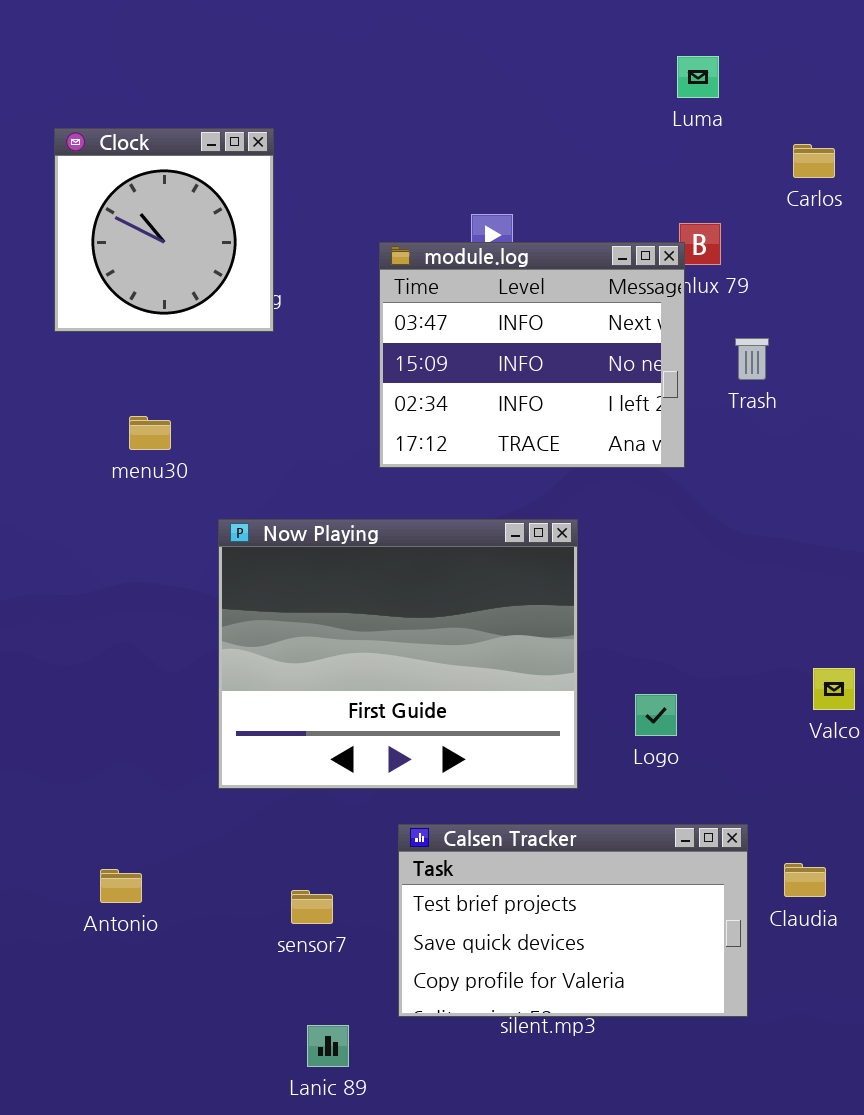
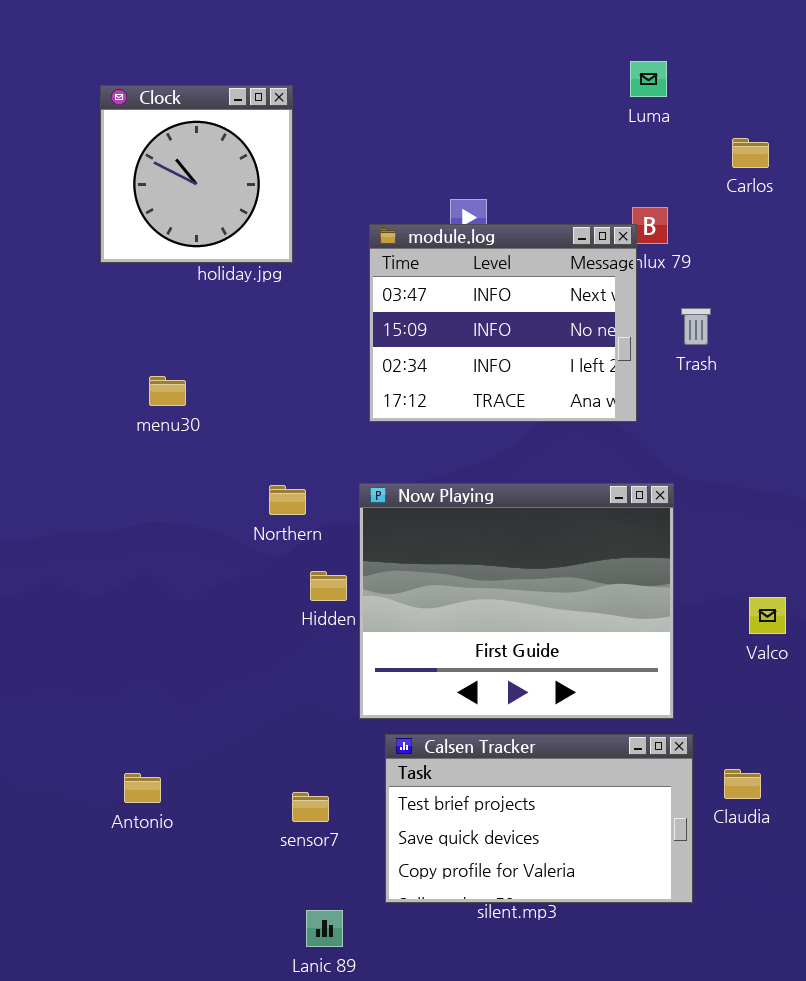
Clock: [54,128,274,332] -> [100,85,293,263], moved
Now Playing: [218,519,578,789] -> [359,483,674,719], moved

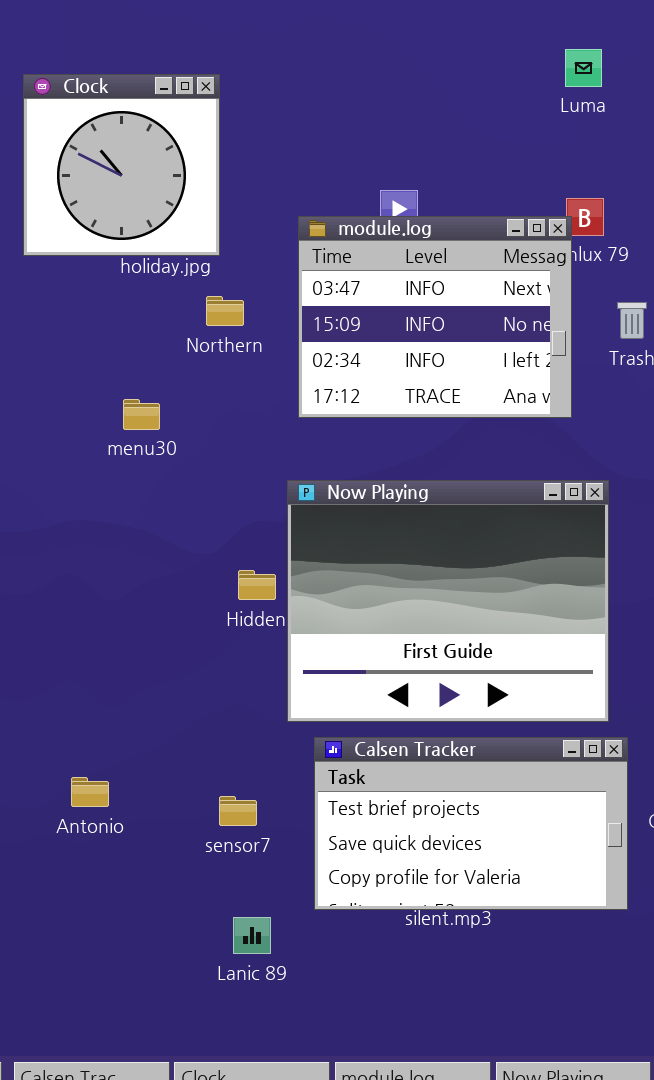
menu30: [149,376,186,406] -> [123,399,160,430], moved
Northern: [269,485,306,515] -> [206,296,244,326], moved
Antonio: [124,773,161,803] -> [71,777,109,807], moved

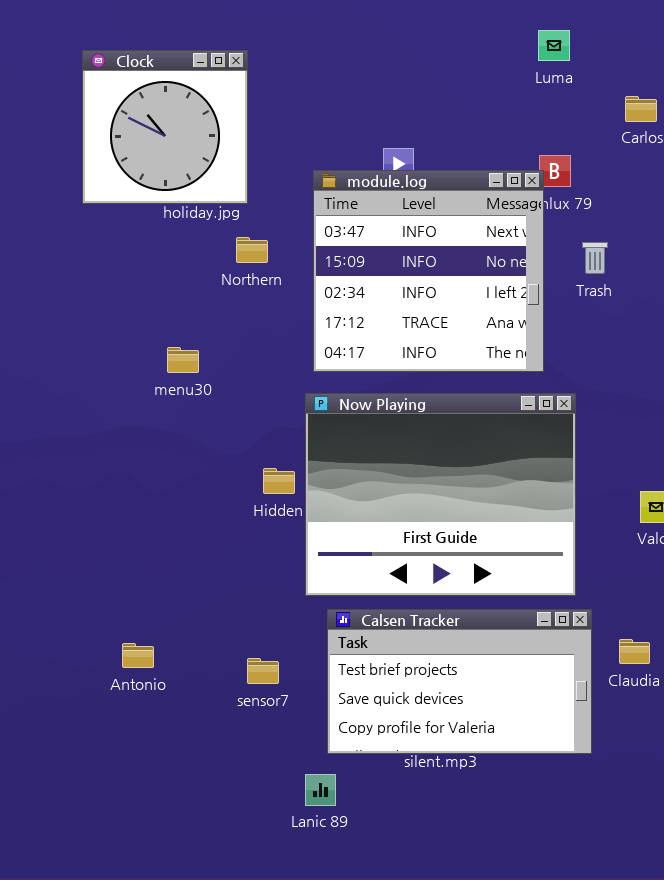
module.log: [298,216,572,418] -> [313,170,544,372], resized
menu30: [123,399,160,430] -> [167,347,199,373], moved
Lanic 89: [233,917,271,954] -> [305,774,336,806], moved

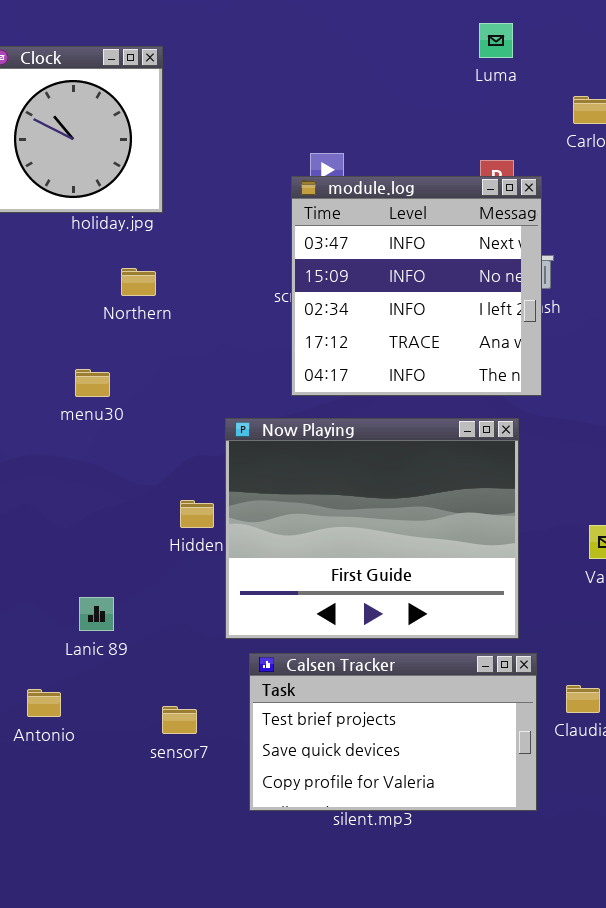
module.log: [313,170,544,372] -> [291,176,542,396], moved
Northern: [236,237,268,263] -> [121,268,156,296], moved
Lanic 89: [305,774,336,806] -> [79,597,114,631], moved

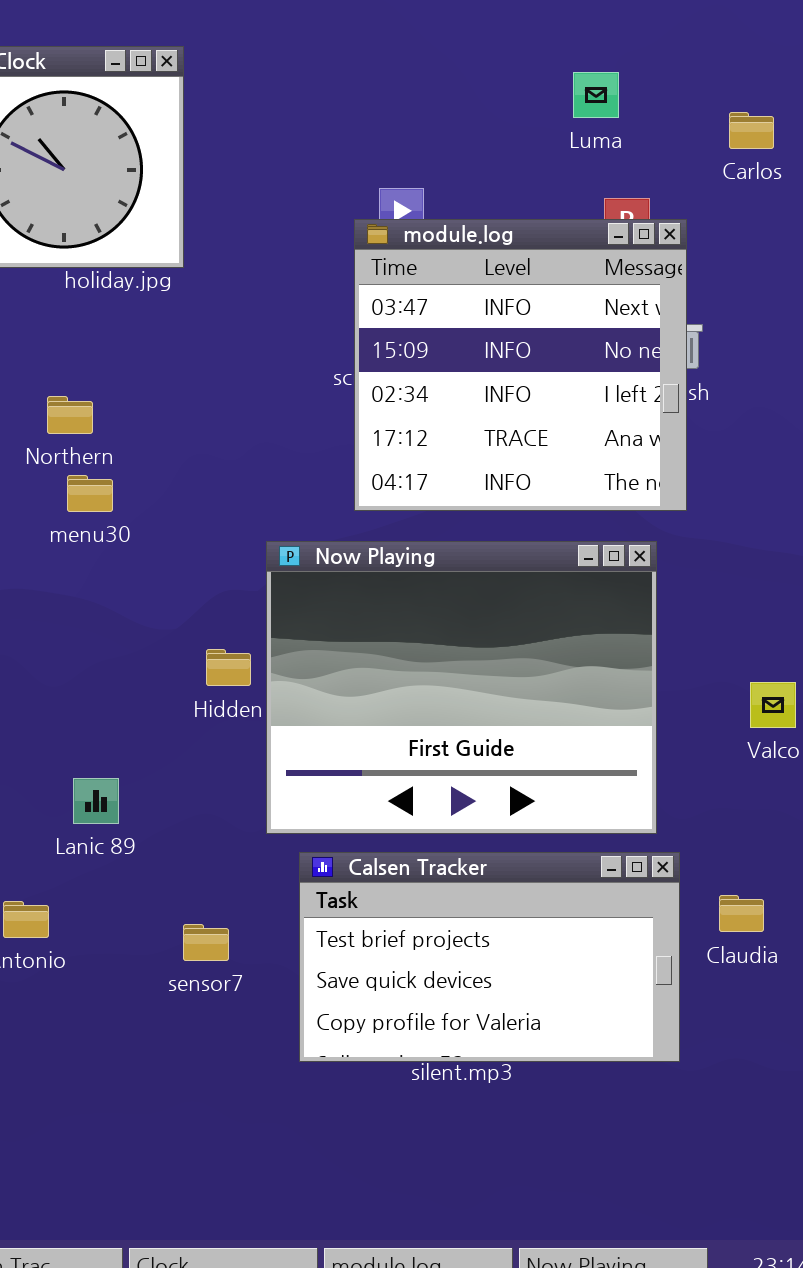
Luma: [479,23,513,58] -> [573,72,619,118], moved
Northern: [121,268,156,296] -> [47,396,93,434], moved

